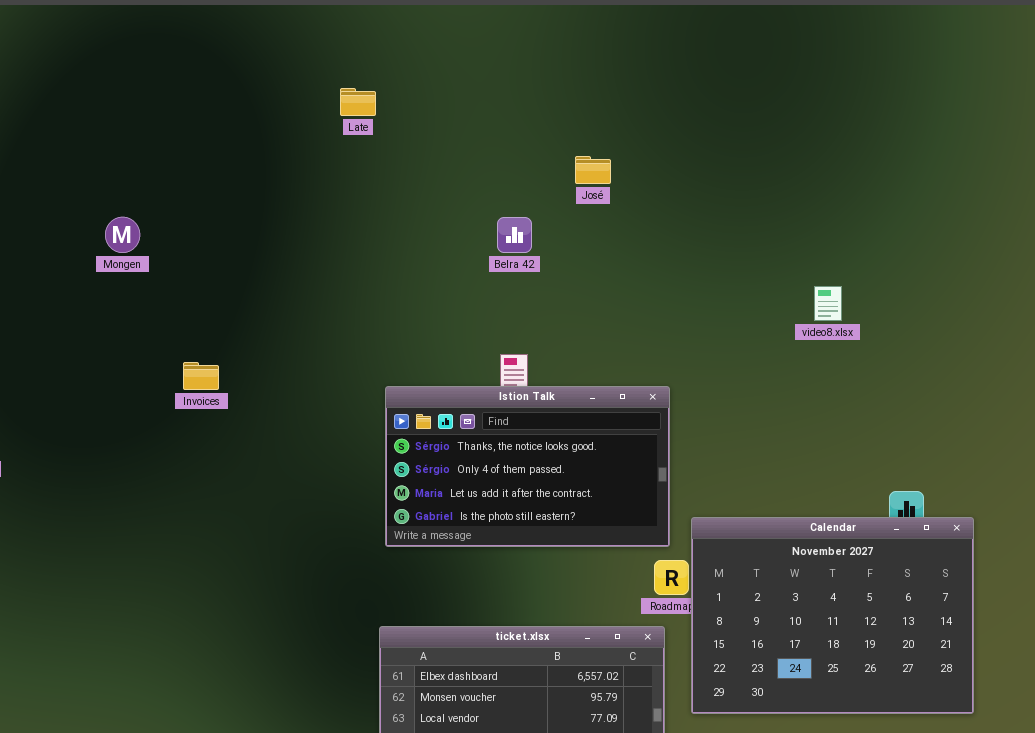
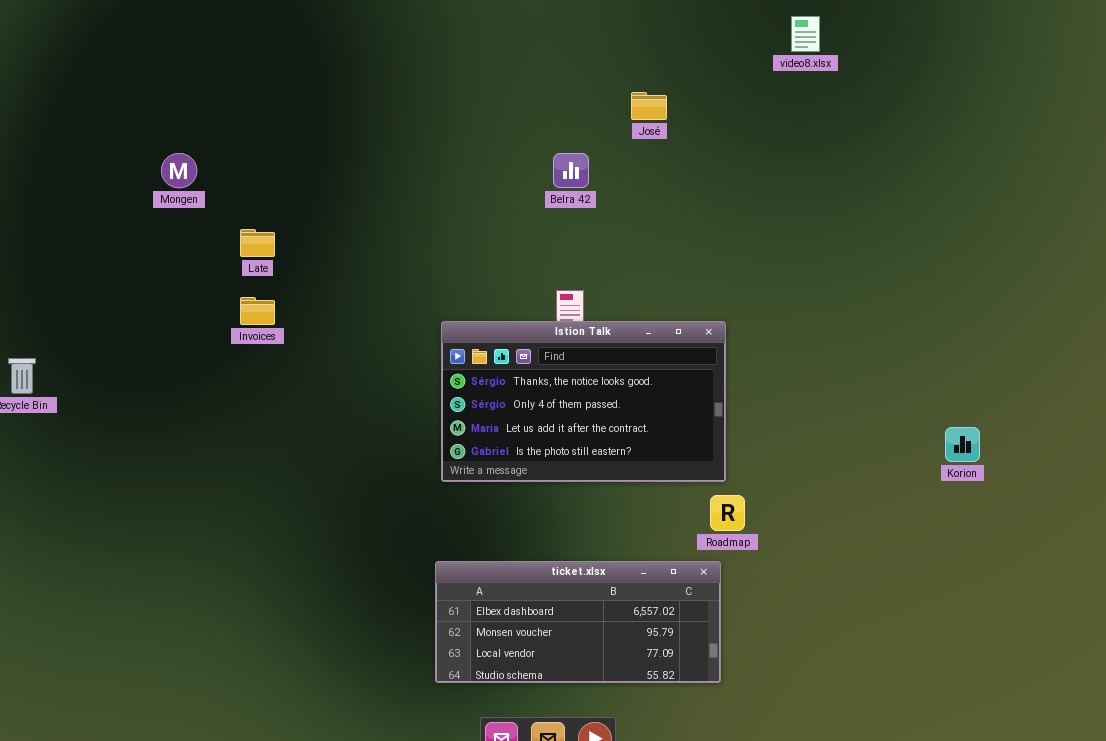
Late: [340,88,376,116] -> [240,229,275,257], moved
video8.xlsx: [814,286,842,321] -> [791,16,820,52], moved
Calendar: [691,517,974,714] -> none, closed

